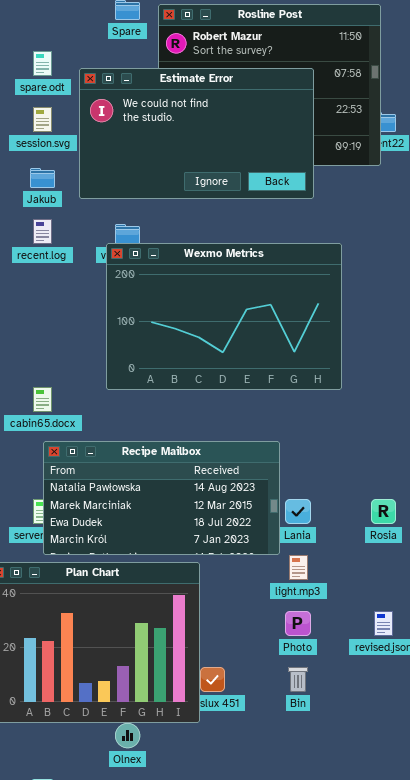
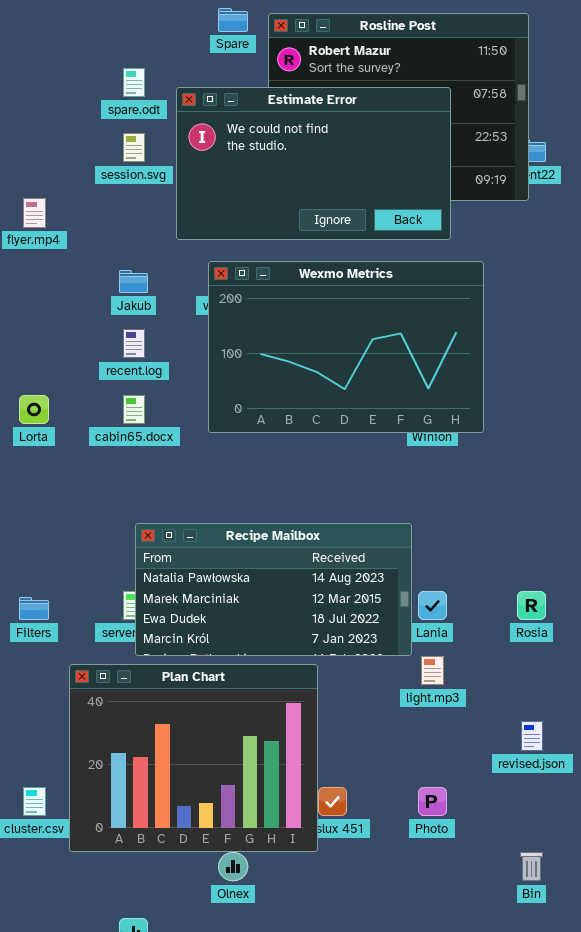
Jakub: [30,168,55,188] -> [119,270,148,293], moved
recent.log: [33,219,52,244] -> [123,329,145,358], moved
Wexmo Metrics: [106,243,342,390] -> [208,261,484,433], moved
cabin65.docx: [33,387,52,412] -> [123,395,145,424], moved
Photo: [285,611,311,636] -> [418,787,447,816], moved
Bin: [288,667,308,692] -> [520,852,543,881], moved

